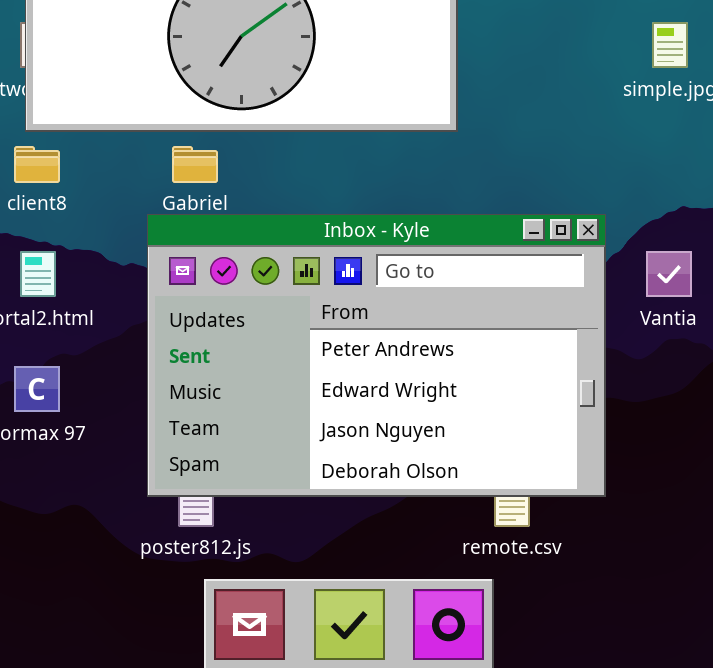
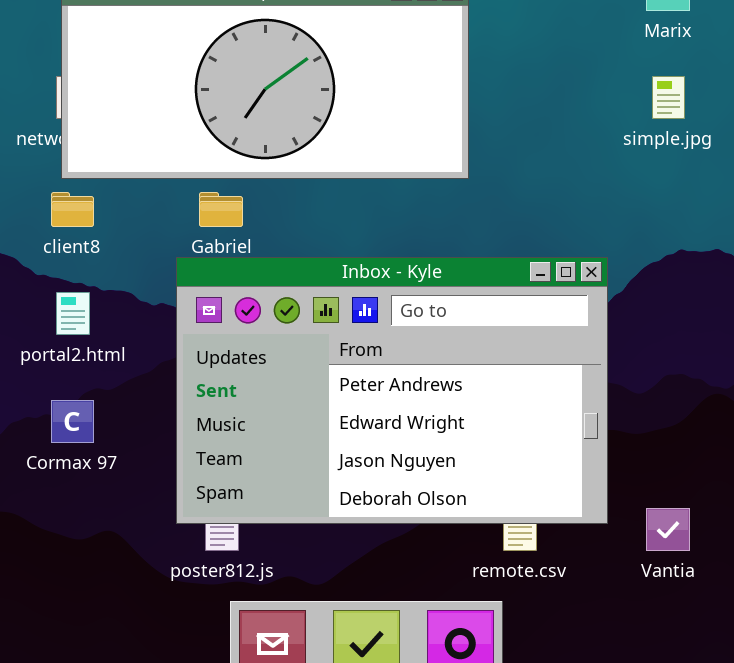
Vantia: [646,251,692,297] -> [646,508,690,551], moved

